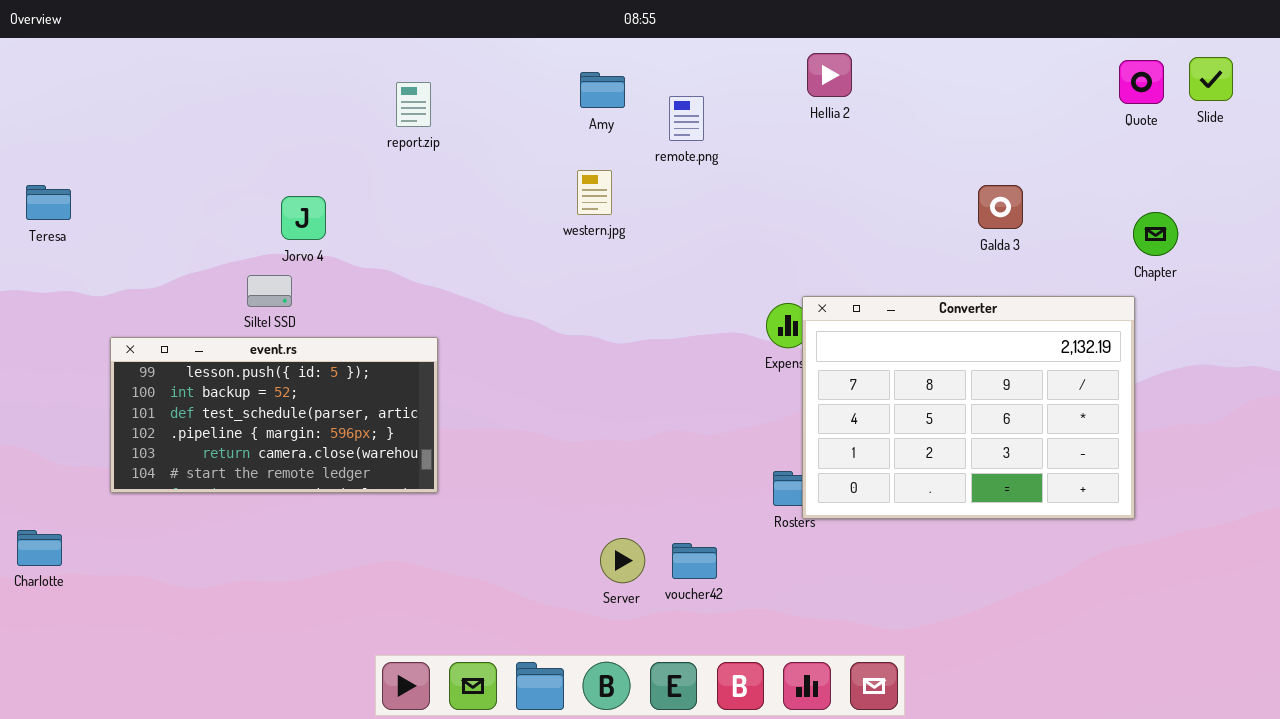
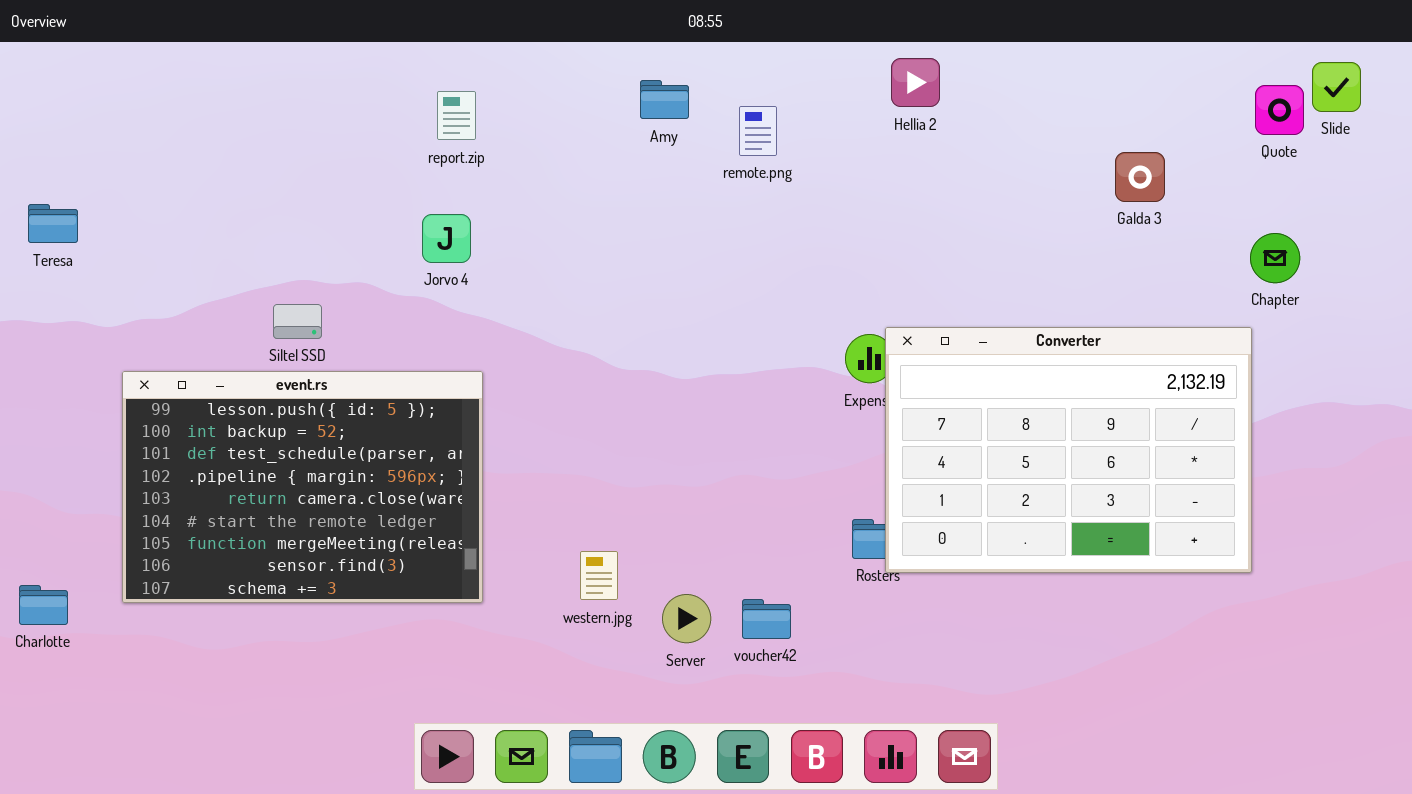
Quote: [1119,60,1164,104] -> [1255,85,1304,135], moved
western.jpg: [577,170,612,215] -> [580,551,618,600], moved
Galda 3: [978,185,1023,229] -> [1115,152,1165,202], moved
Jorvo 4: [281,196,326,240] -> [422,214,471,263], moved
event.rs: [110,337,438,493] -> [122,371,483,603], resized

